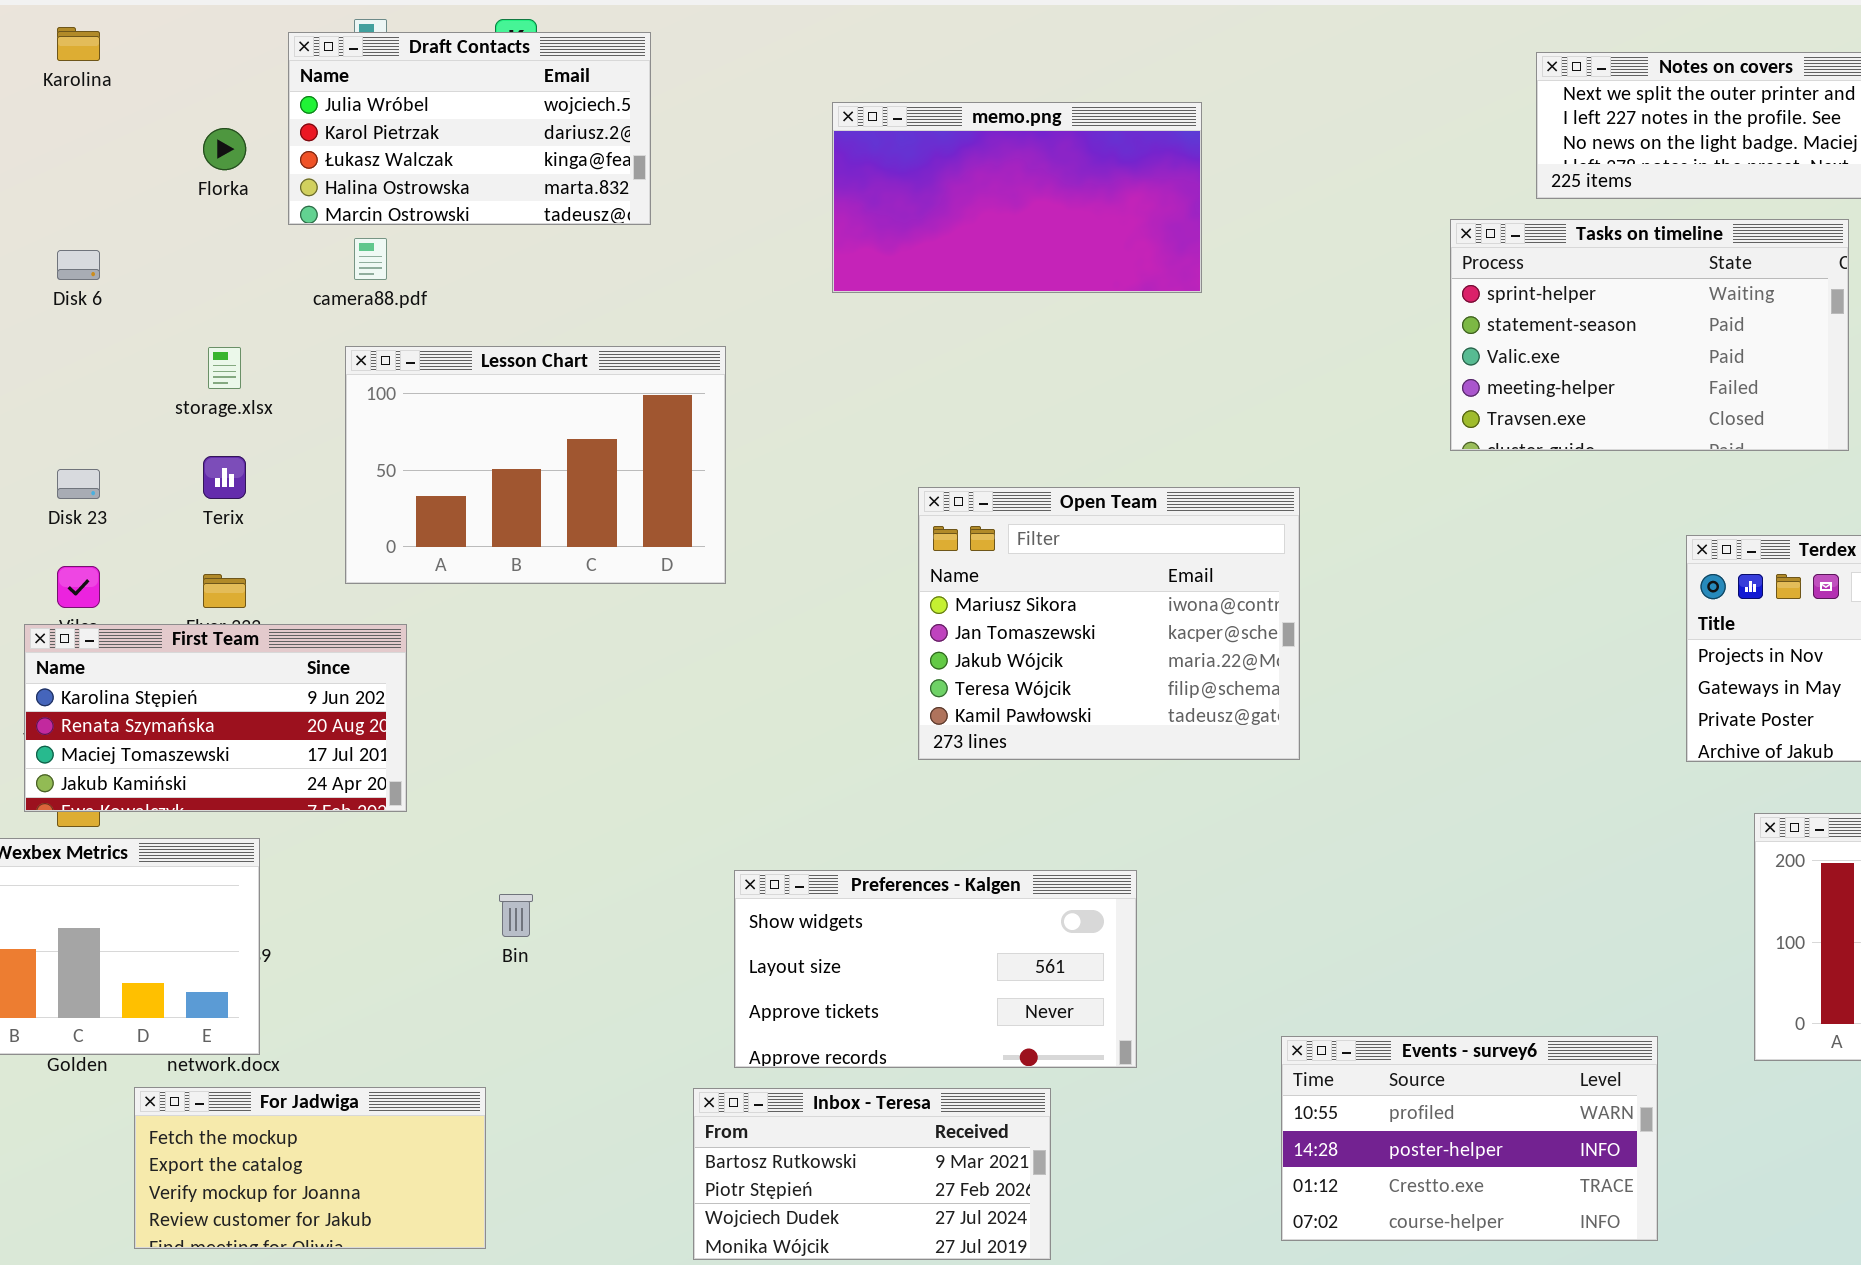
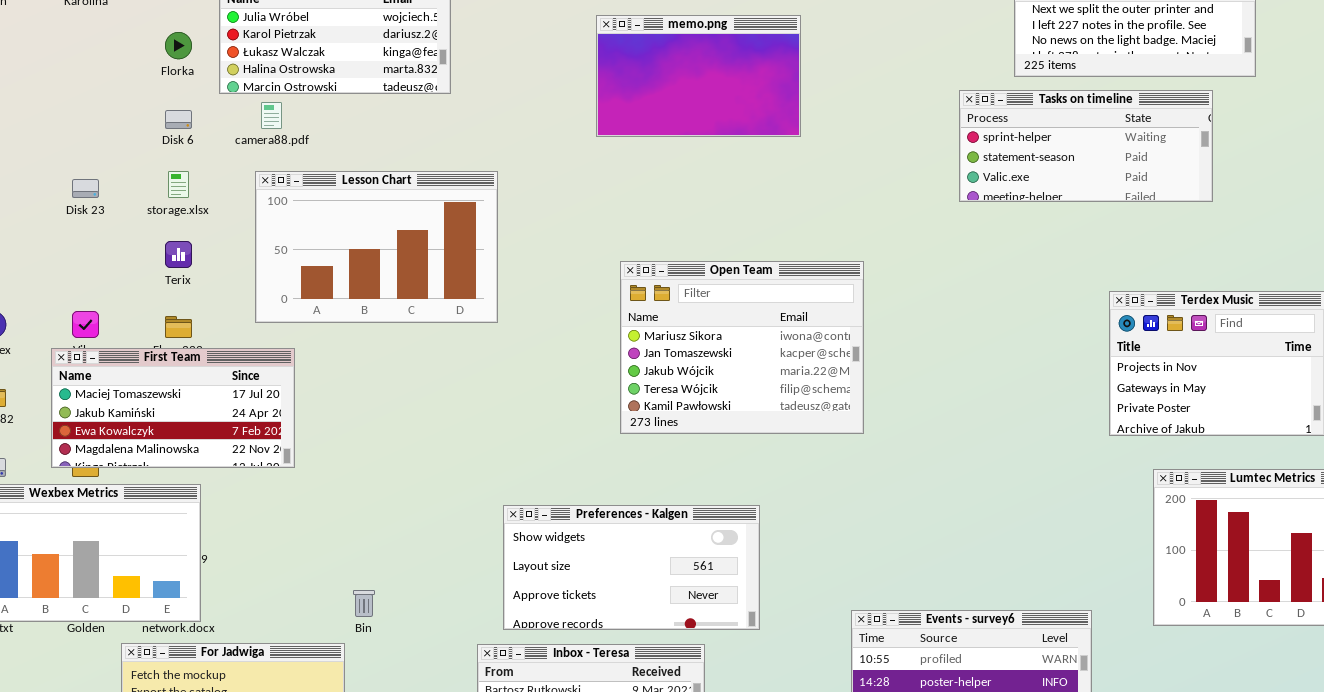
memo.png: [832,102,1202,293] -> [596,15,801,137], resized
Tasks on timeline: [1450,219,1849,451] -> [959,90,1213,202], resized
Disk 6: [57,250,100,280] -> [165,110,192,129], moved
Disk 23: [57,469,100,499] -> [72,179,99,198], moved
First Team: [24,624,407,812] -> [51,348,295,468], scrolled down 2 rows
Bin: [499,894,533,937] -> [353,590,375,617], moved

